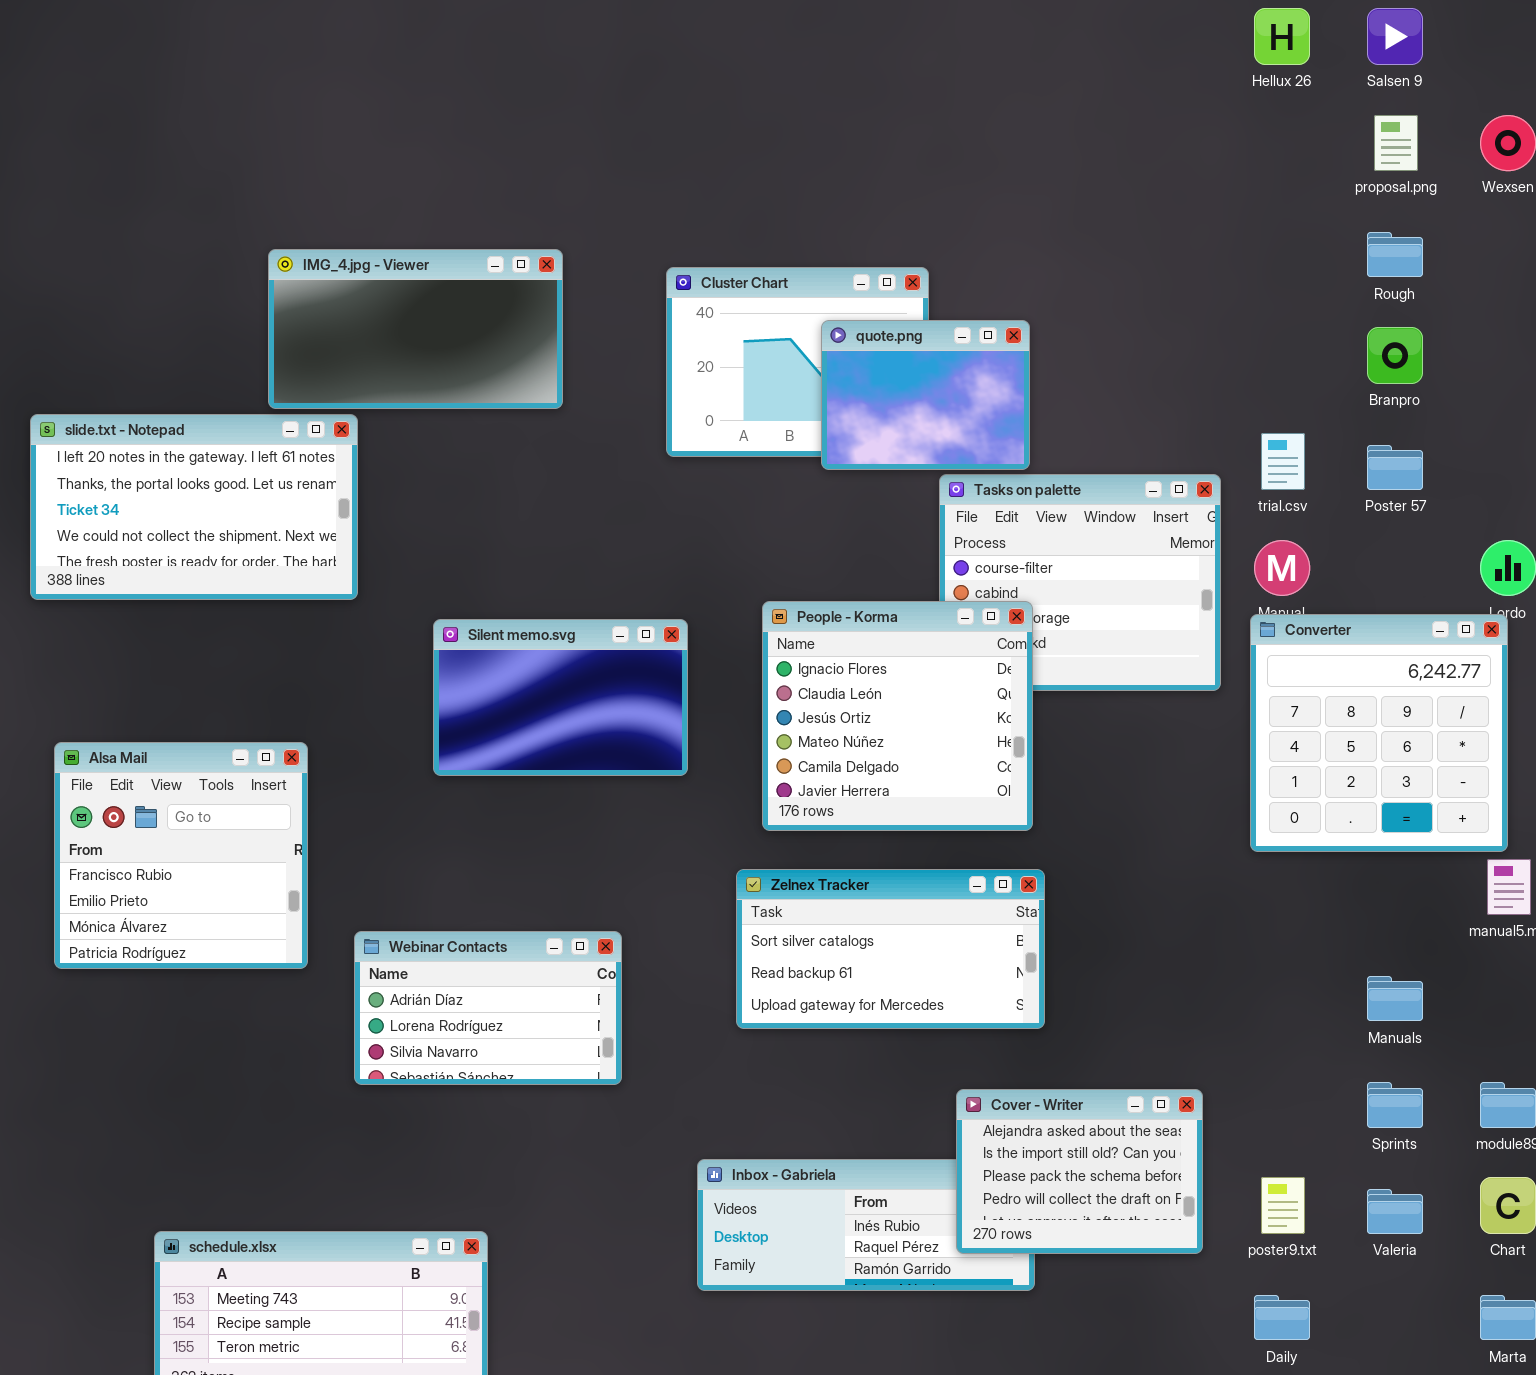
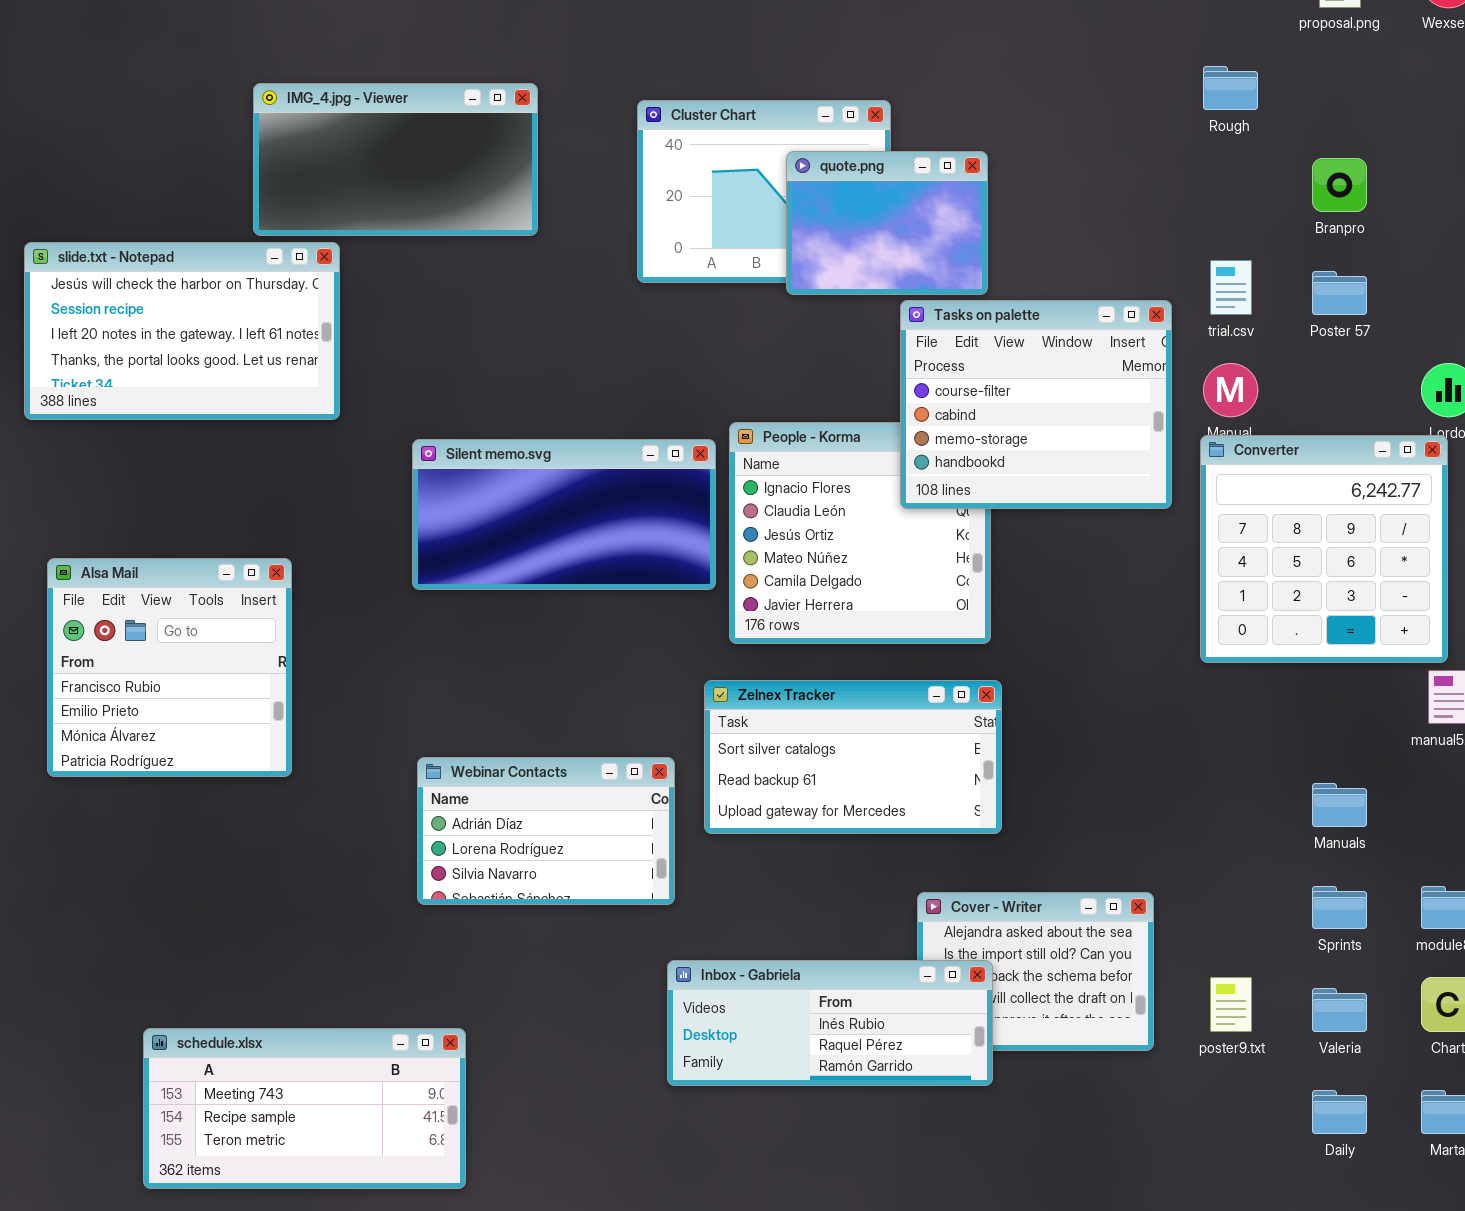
Rough: [1367,232,1423,277] -> [1203,66,1258,110], moved
slide.txt - Notepad: [30,414,358,600] -> [24,242,340,420], scrolled up 2 rows
Tasks on palette: [939,474,1221,691] -> [900,300,1172,509], raised
Silent memo.svg: [433,619,688,776] -> [412,439,716,590], resized
Webinar Contacts: [354,931,622,1085] -> [417,757,675,905], moved
Inbox - Gabriela: [697,1159,1035,1291] -> [667,960,993,1086], raised
Daily: [1254,1295,1310,1340] -> [1312,1090,1367,1134], moved

